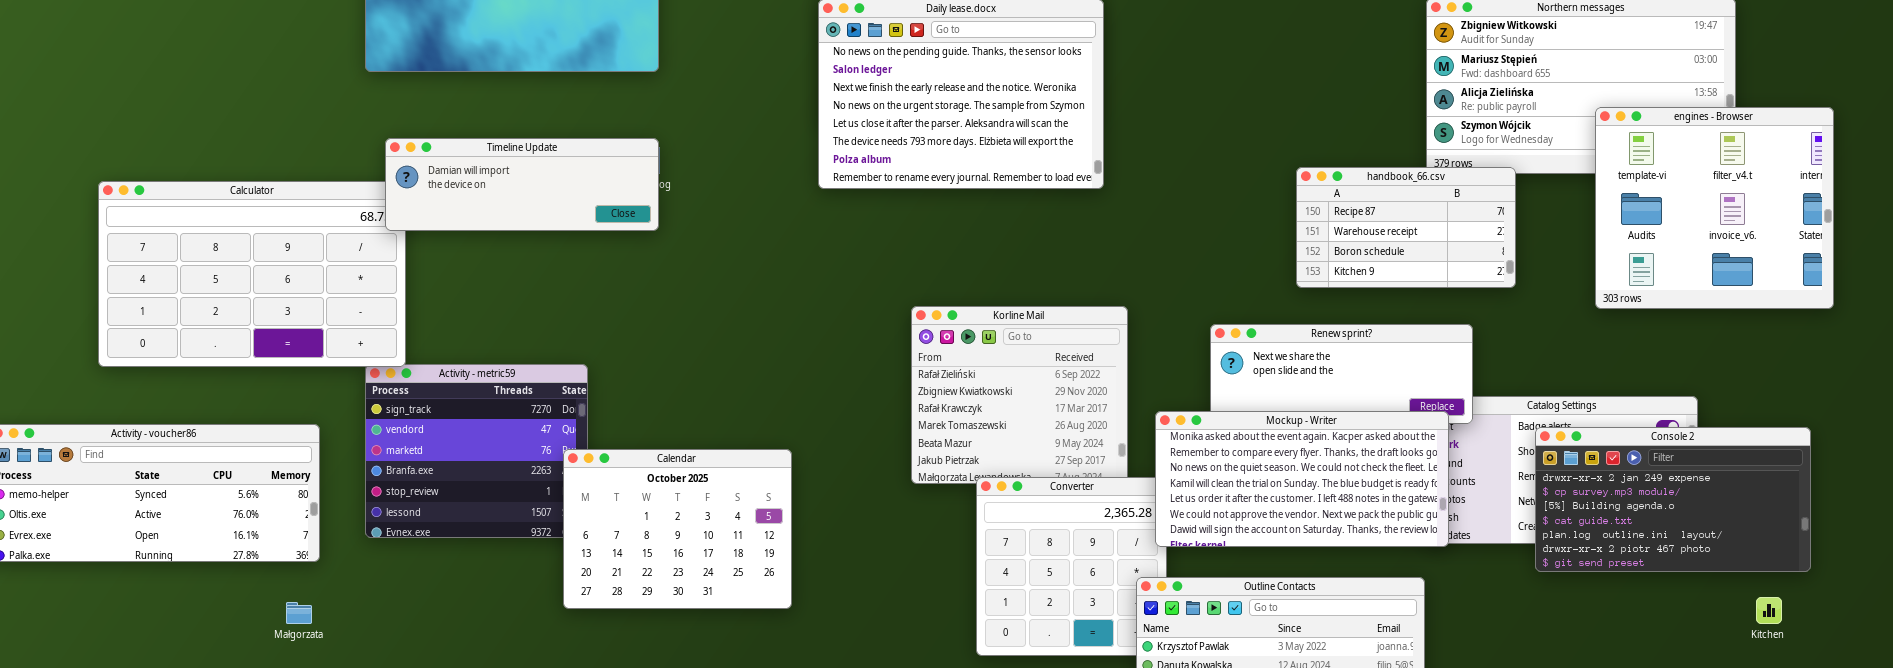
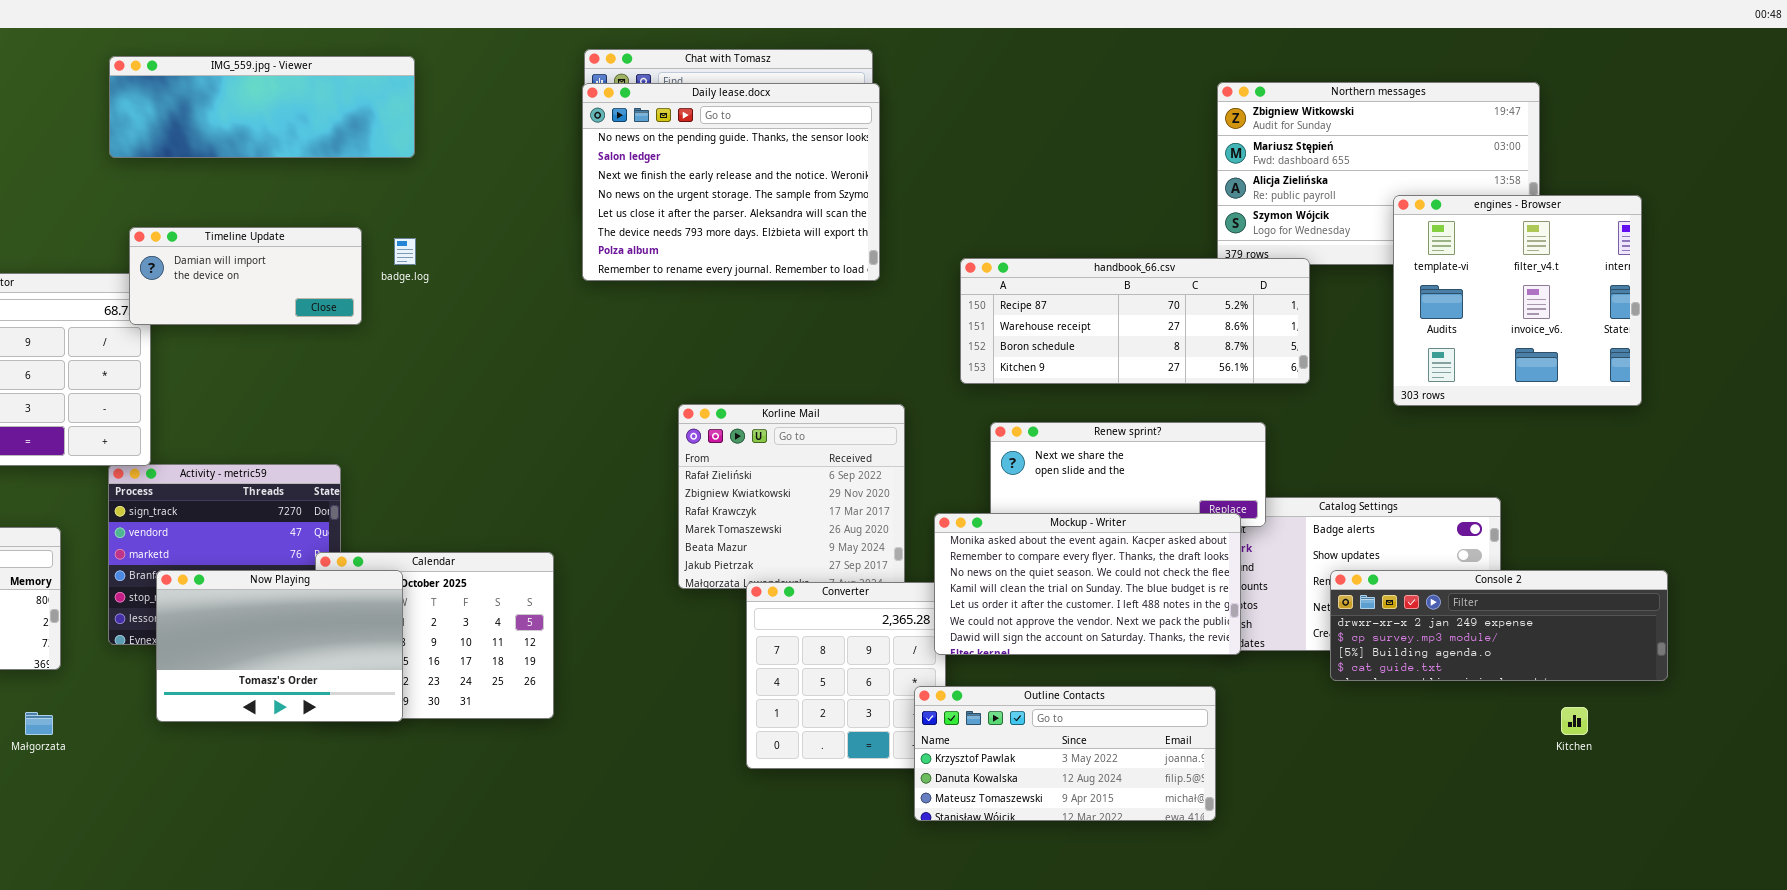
Timeline Update: [385,138,659,231] -> [129,227,362,325], resized
handbook_66.csv: [1296,167,1516,288] -> [960,258,1310,384], resized
Console 2: [1535,427,1811,572] -> [1330,570,1668,681], resized
Now Playing: none -> [156,570,403,722], opened

